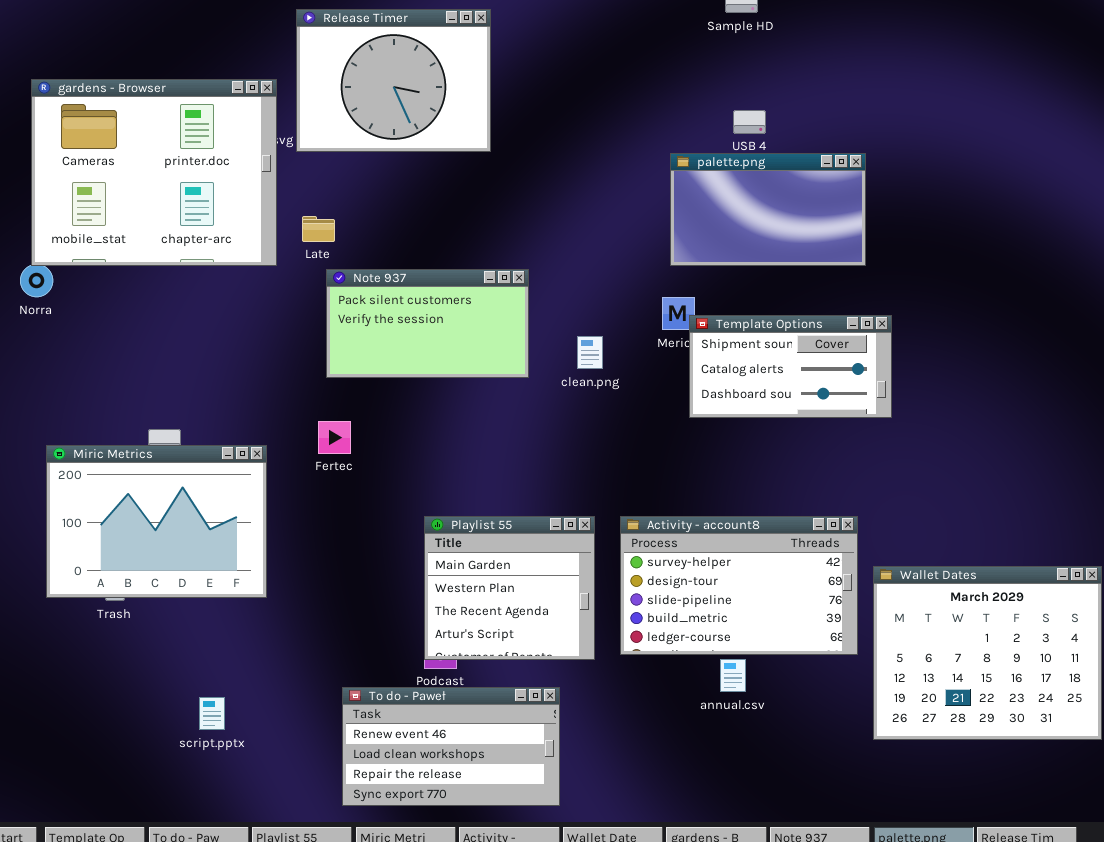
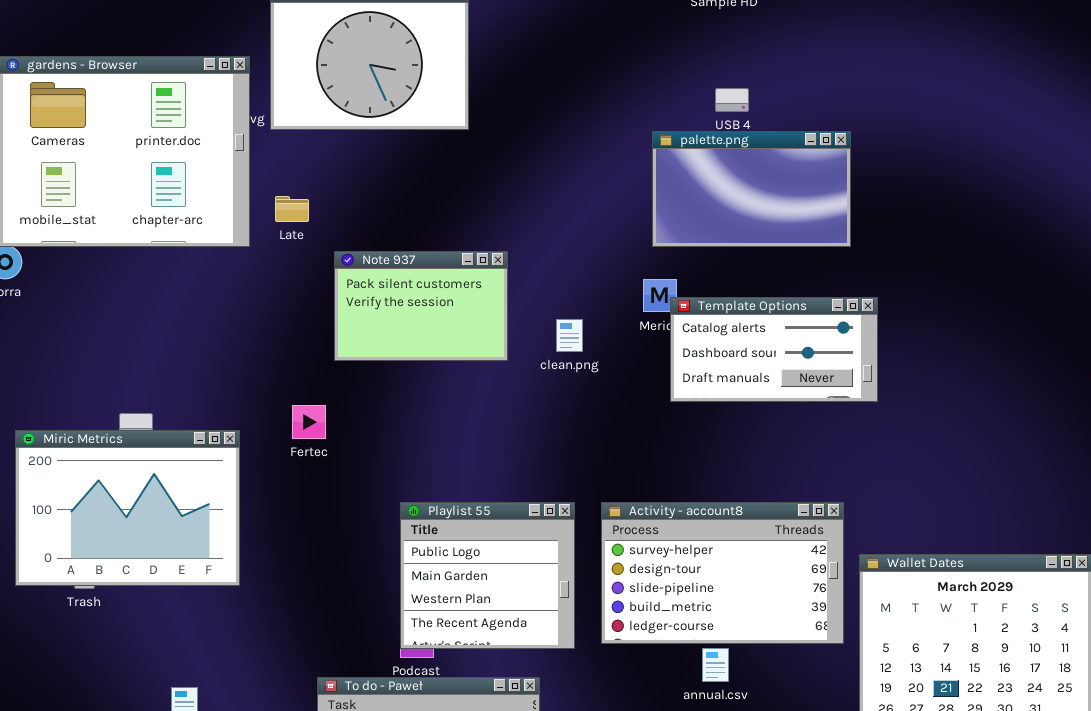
Note 937: [326,269,529,378] -> [334,251,508,361], resized
Template Options: [689,315,892,418] -> [670,297,878,402], scrolled down 1 row
Playlist 55: [424,516,595,660] -> [400,502,575,649], scrolled up 1 row

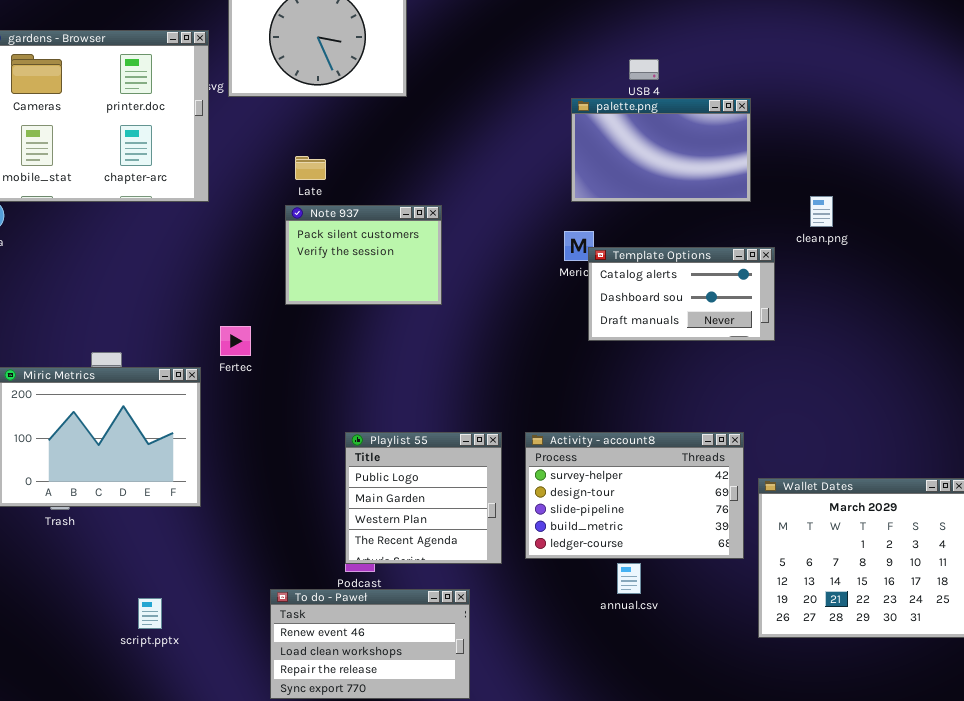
Late: [275,196,309,222] -> [295,156,326,180], moved
clean.png: [556,319,583,352] -> [810,196,833,227], moved
Fertec: [292,405,326,439] -> [220,326,251,356], moved

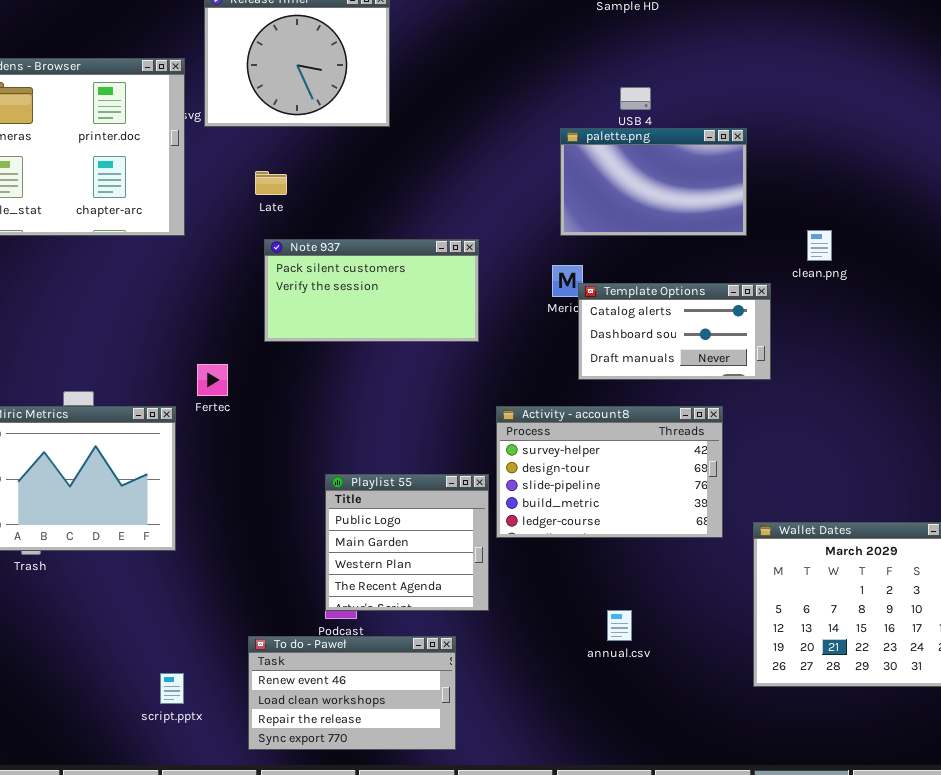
Late: [295,156,326,180] -> [255,171,287,195], moved
Note 937: [285,205,442,305] -> [264,239,479,342], resized
Activity - account8: [525,432,744,559] -> [496,406,723,538], moved
script.pptx: [138,598,162,629] -> [160,673,184,704], moved

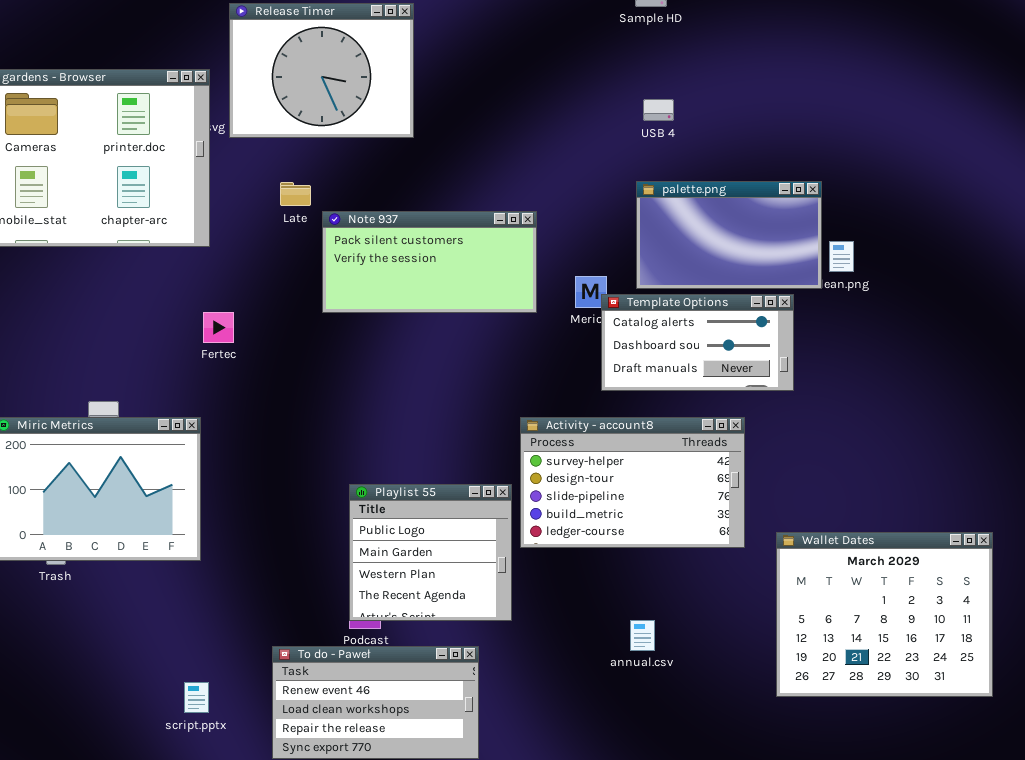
palette.png: [560,128,747,236] -> [636,181,822,289], moved
Note 937: [264,239,479,342] -> [322,211,537,313], moved
Fertec: [197,364,228,396] -> [203,312,234,343], moved

